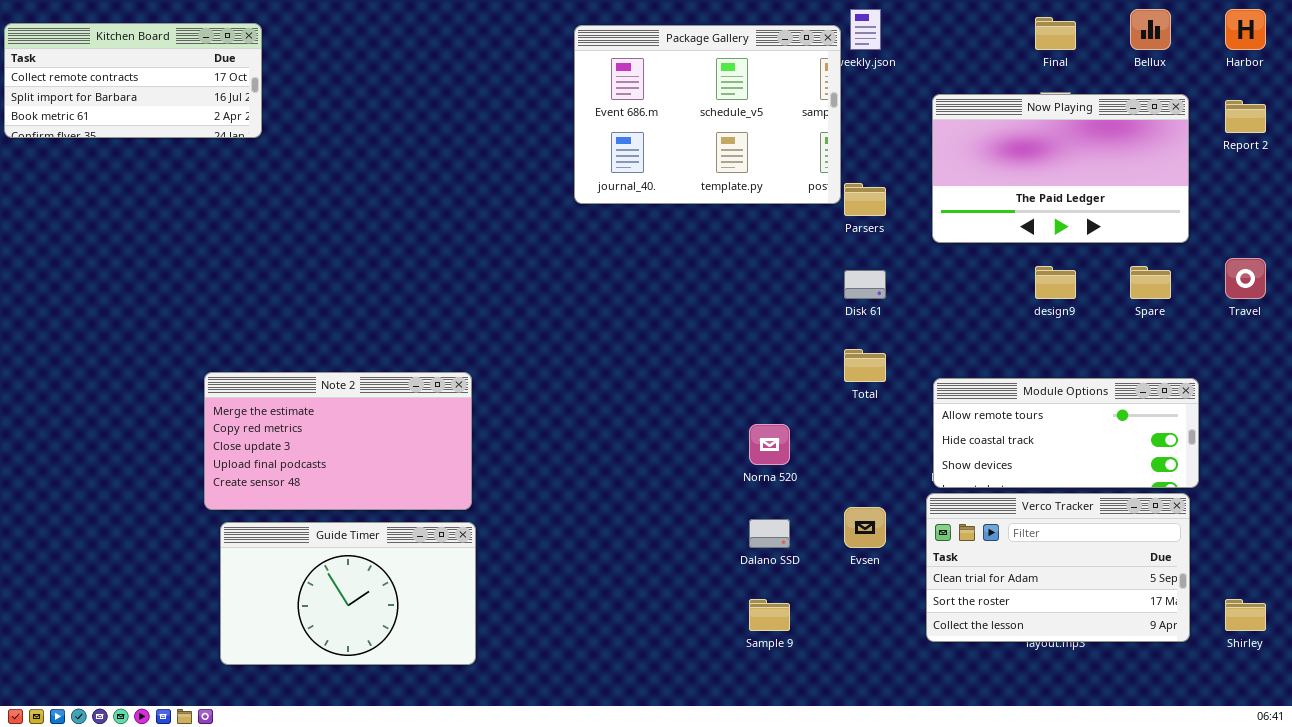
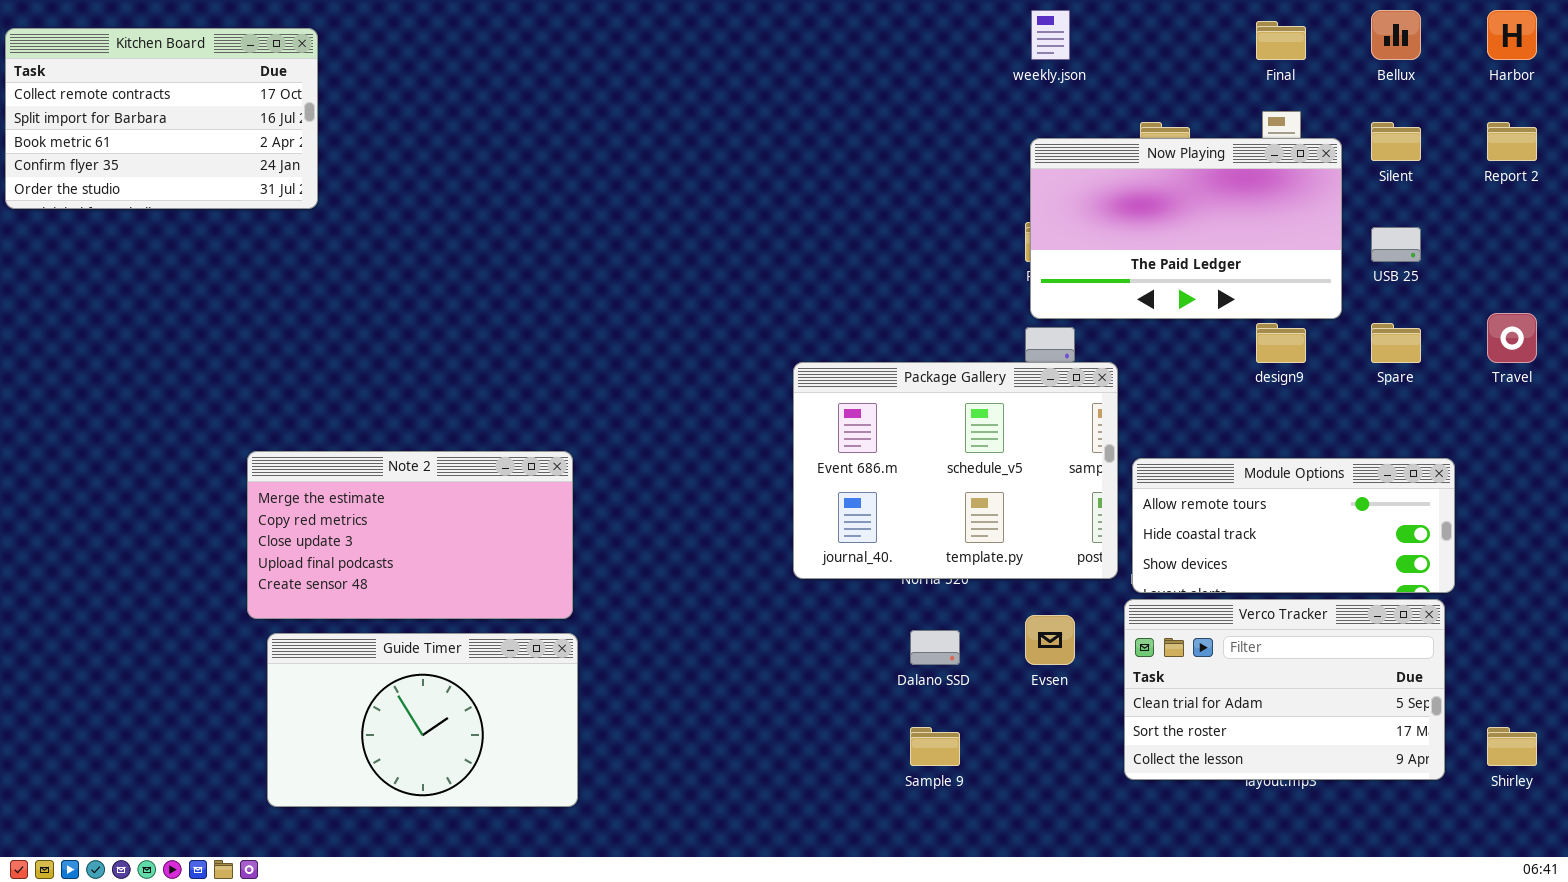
Kitchen Board: [4,23,262,138] -> [5,28,318,209], resized
Package Gallery: [574,25,841,204] -> [793,362,1118,579], moved
Now Playing: [932,94,1189,243] -> [1030,138,1342,319], moved

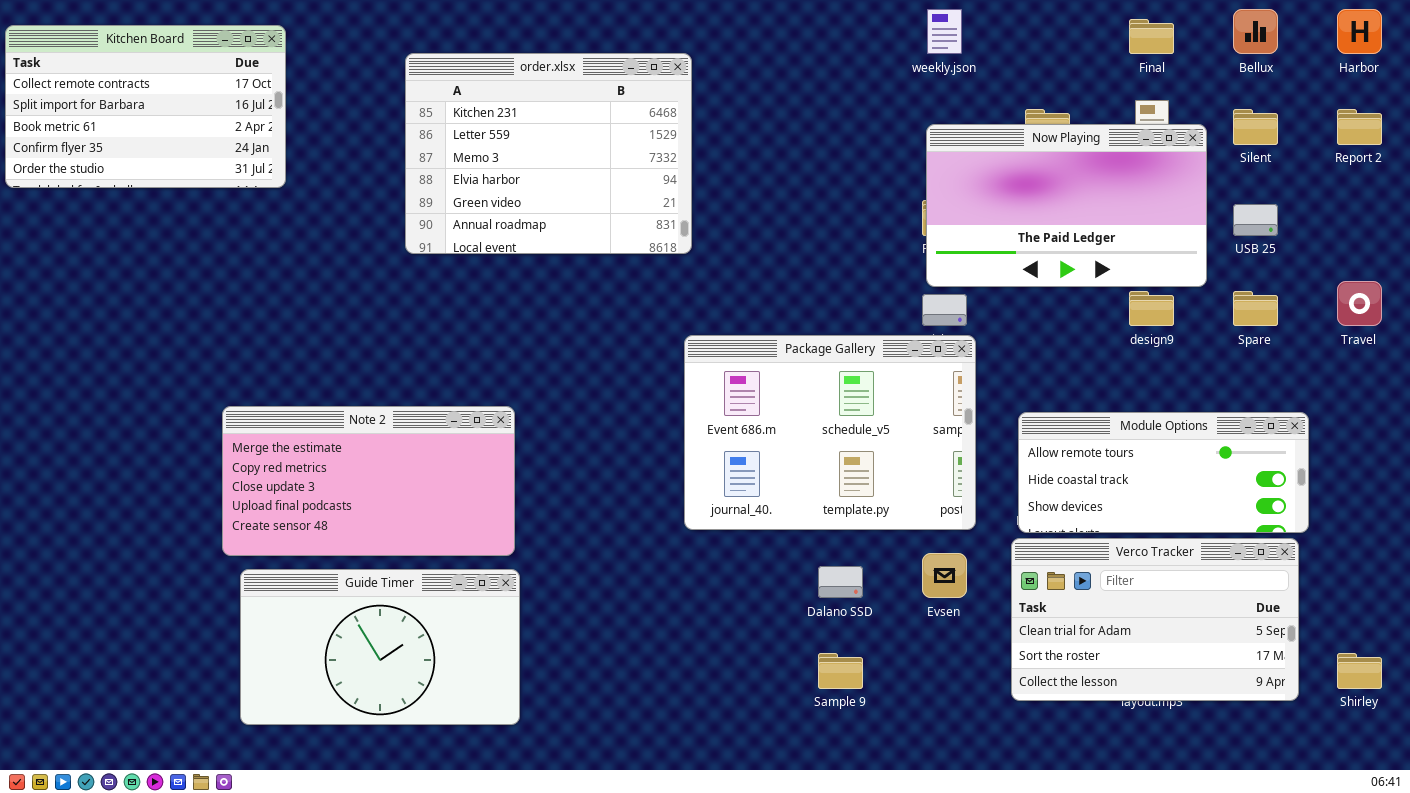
order.xlsx: none -> [405,53,692,254], opened
Package Gallery: [793,362,1118,579] -> [684,335,976,530], moved

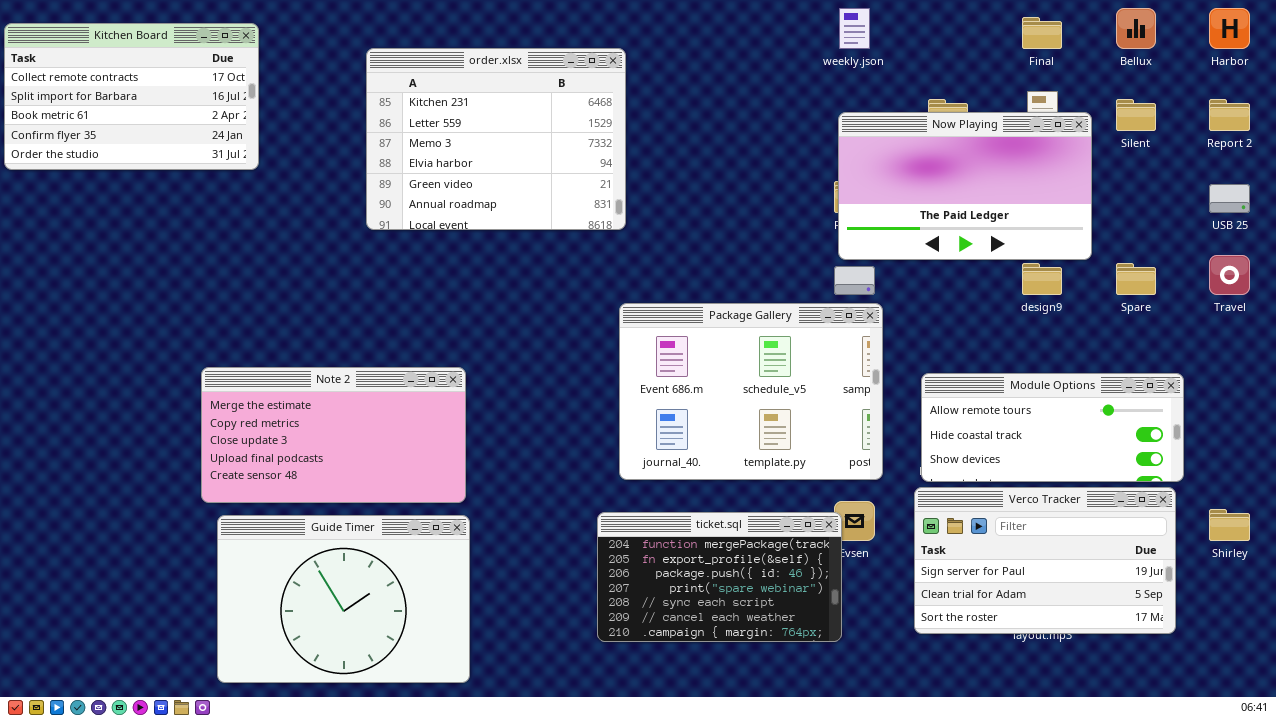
USB 25: [1233,204,1278,236] -> [1209,184,1250,213], moved
Verco Tracker: [1011,538,1299,701] -> [914,487,1176,634], scrolled up 1 row
ticket.sql: none -> [597,512,842,642], opened
Guide Timer: [240,569,520,725] -> [217,515,470,683], resized
Shirley: [1337,653,1382,689] -> [1209,509,1250,541], moved

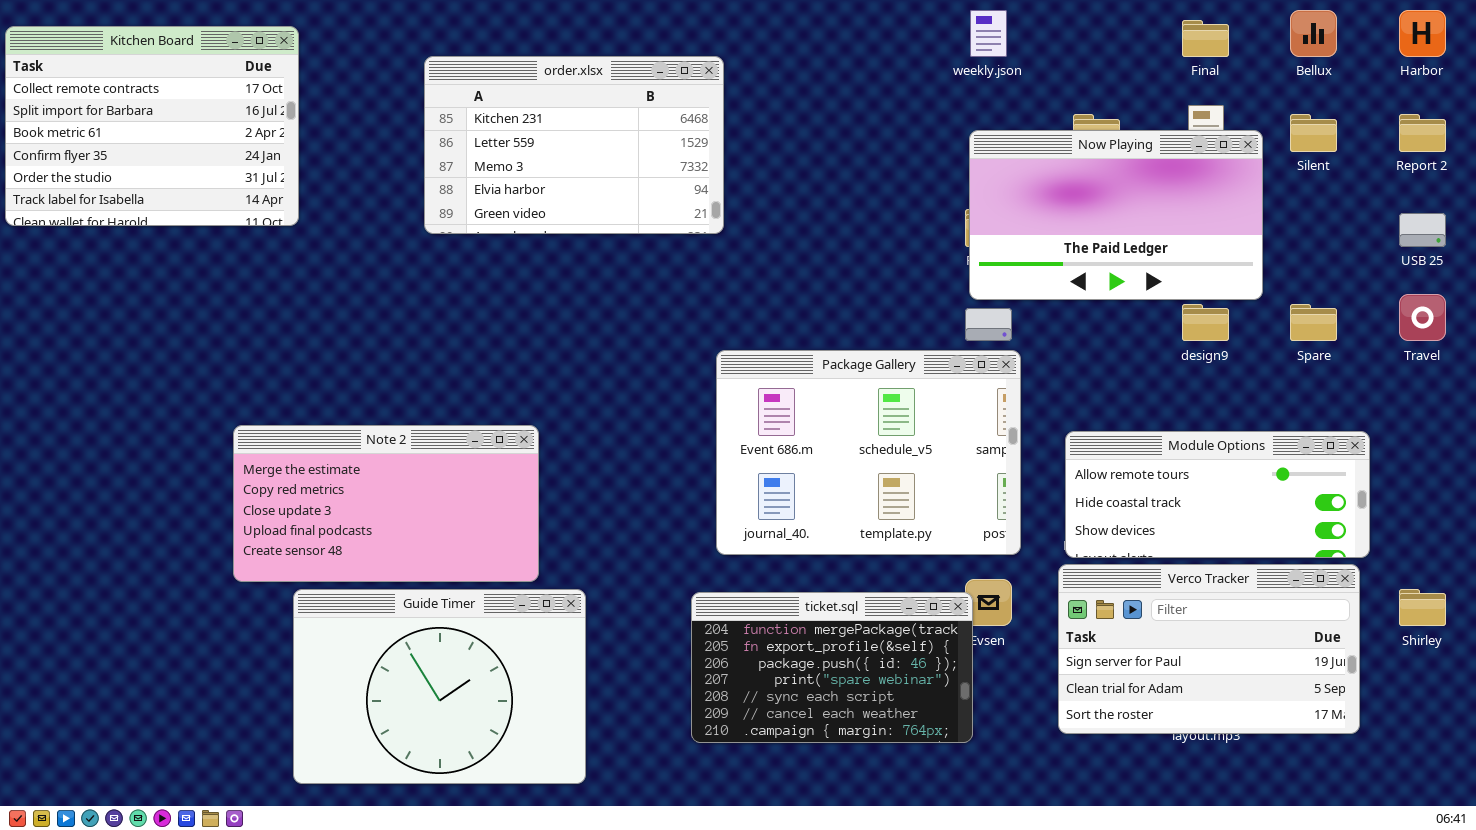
Kitchen Board: [4,23,259,170] -> [5,26,299,226], resized
order.xlsx: [366,48,626,230] -> [424,56,724,234], resized
Guide Timer: [217,515,470,683] -> [293,589,586,784], moved

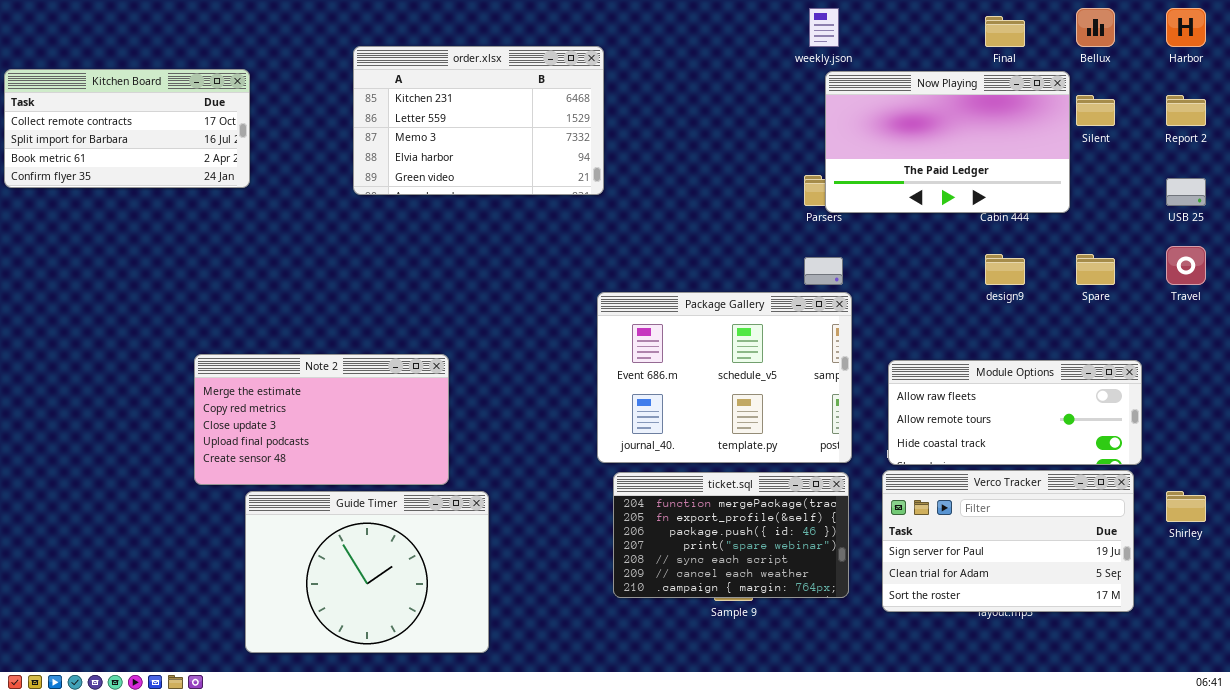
Kitchen Board: [5,26,299,226] -> [4,69,250,188], resized
Now Playing: [969,130,1263,300] -> [825,71,1070,213], moved
Module Options: [1065,431,1370,558] -> [888,360,1142,465], scrolled up 1 row
ticket.sql: [691,592,973,743] -> [613,472,849,598], moved

